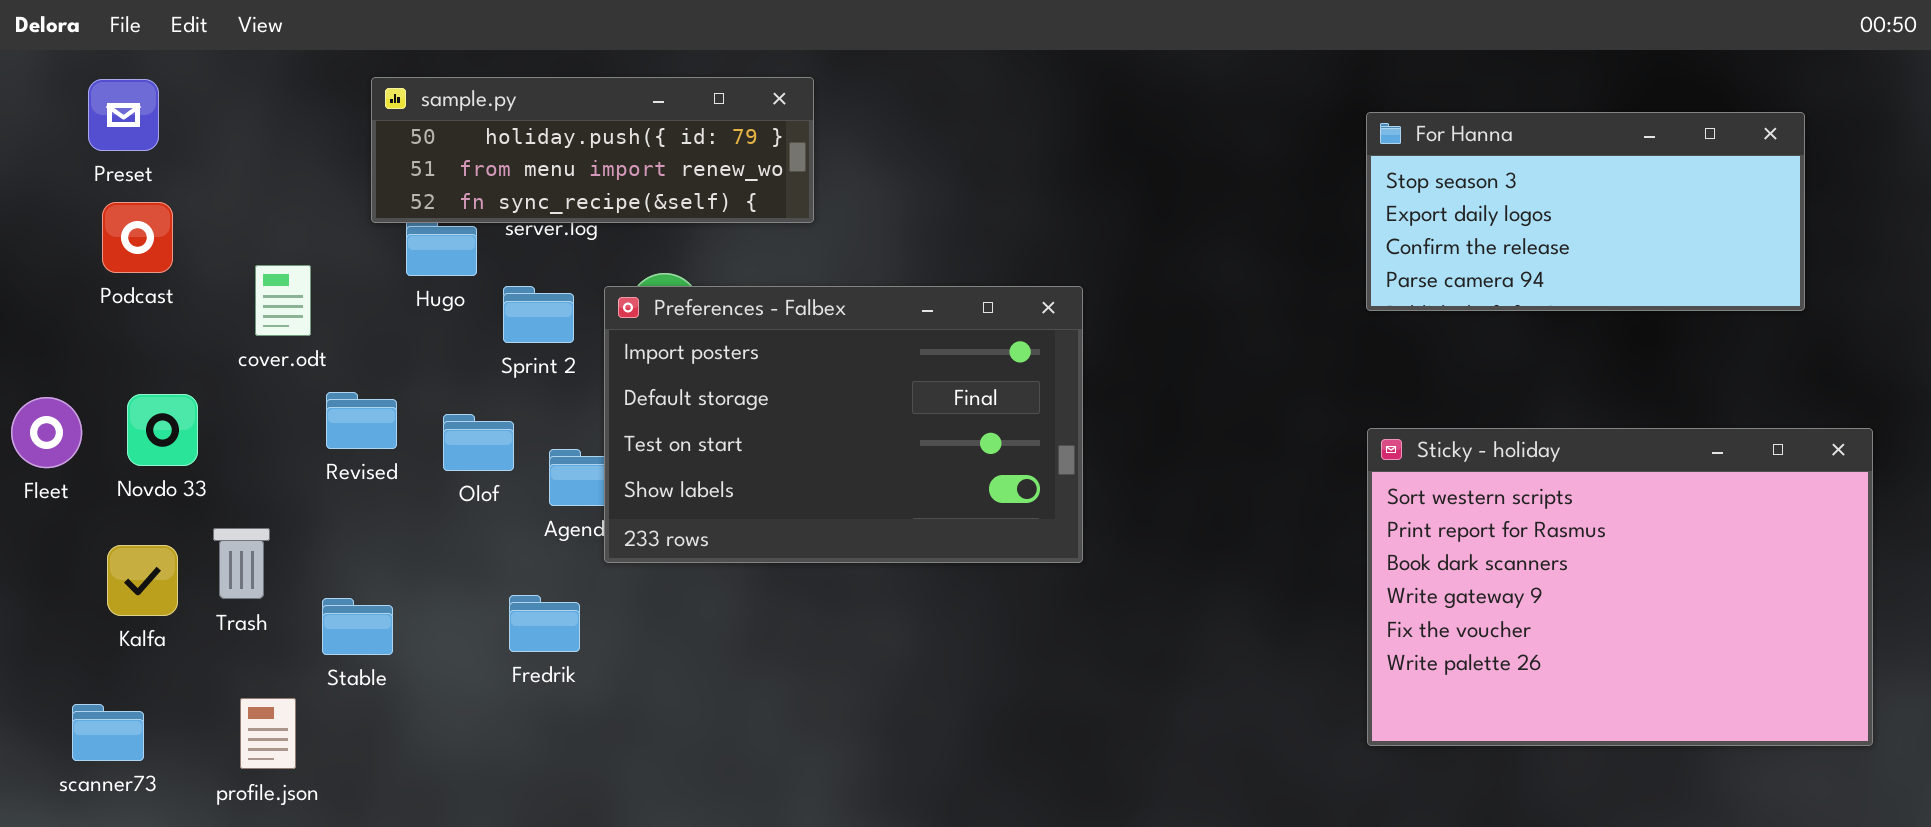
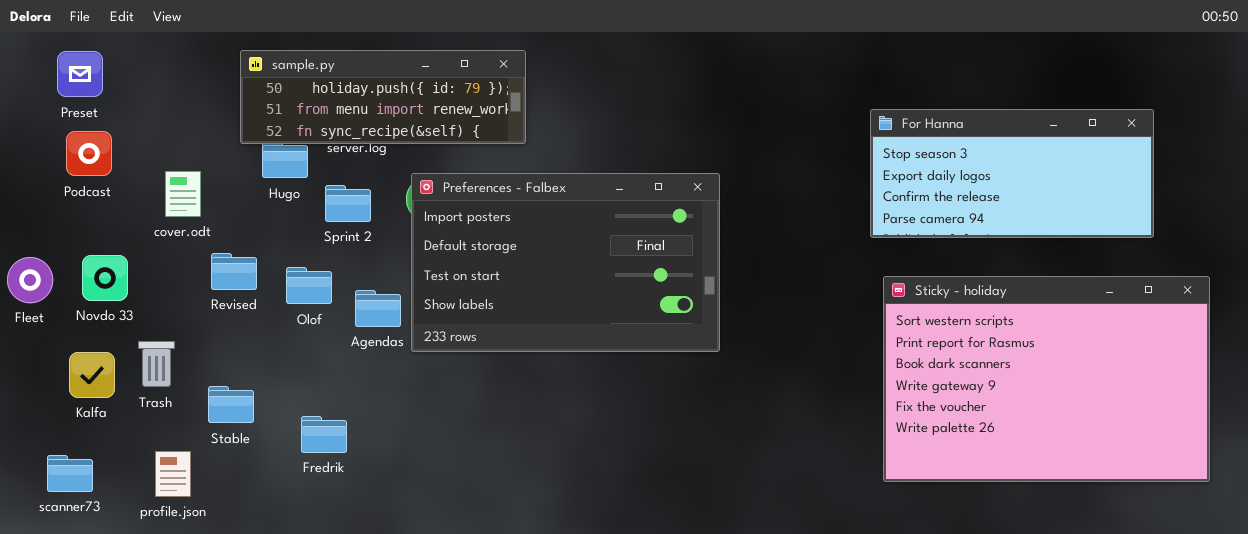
For Hanna: [1366,112,1805,311] -> [870,109,1154,238], moved
Preferences - Falbex: [604,286,1083,563] -> [411,173,720,352], moved
Fredrik: [509,595,580,652] -> [301,416,347,453], moved

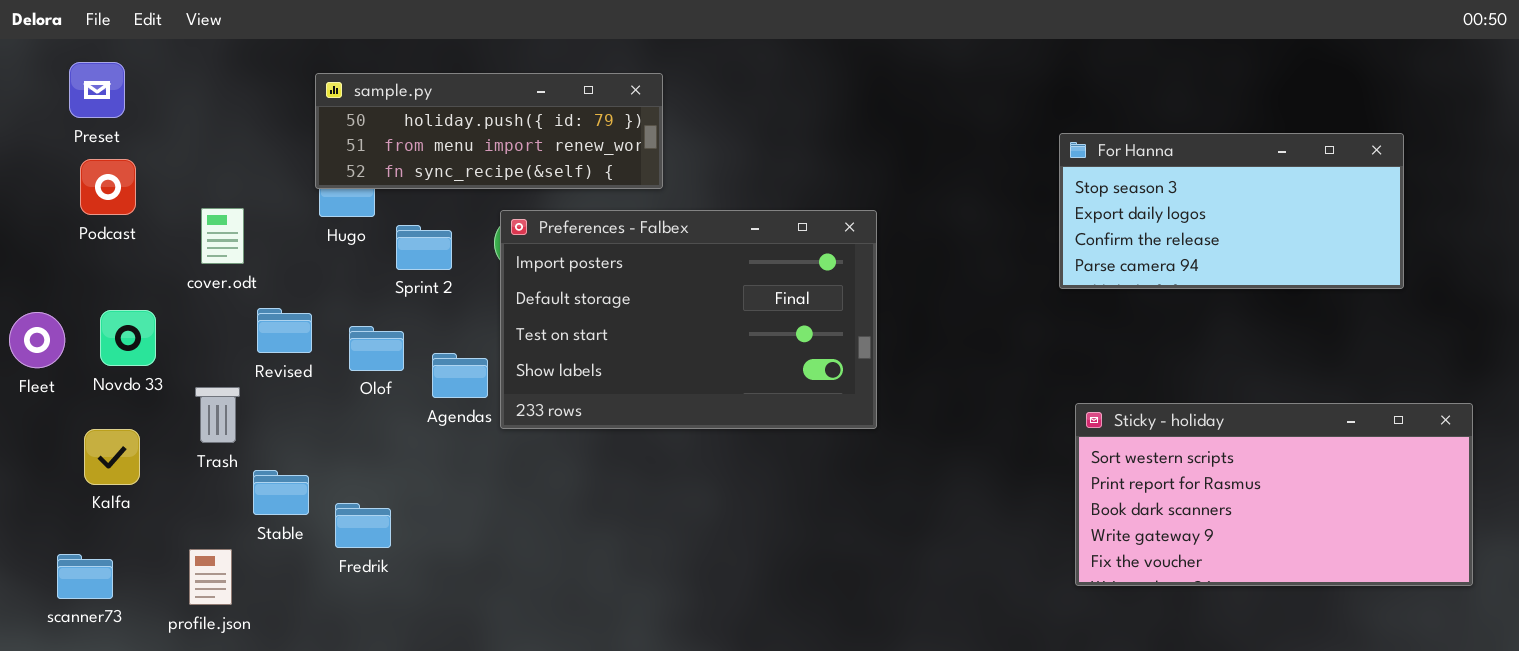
sample.py: [240,50,526,144] -> [315,73,663,189], moved
Sticky - holiday: [883,276,1210,482] -> [1075,403,1473,586], resized
Trash: [138,341,175,387] -> [195,387,240,443], moved
Fredrik: [301,416,347,453] -> [335,503,391,548], moved

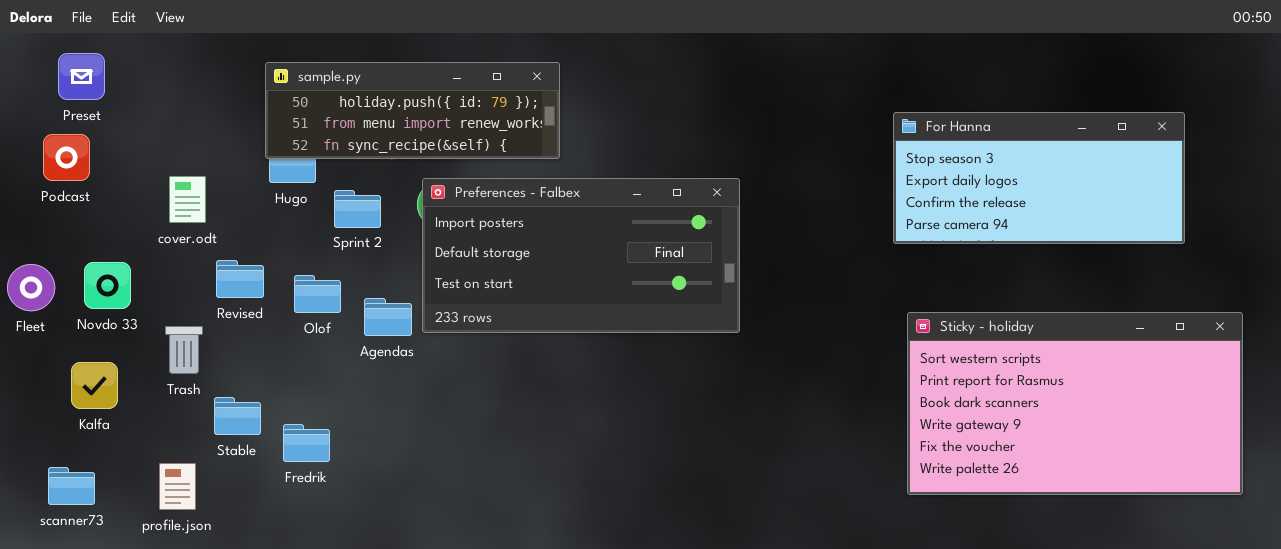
Podcast: [80,159,136,215] -> [43,134,90,181], moved
Preferences - Falbex: [500,210,877,429] -> [422,178,740,333], resized
Sticky - holiday: [1075,403,1473,586] -> [907,312,1243,495], resized

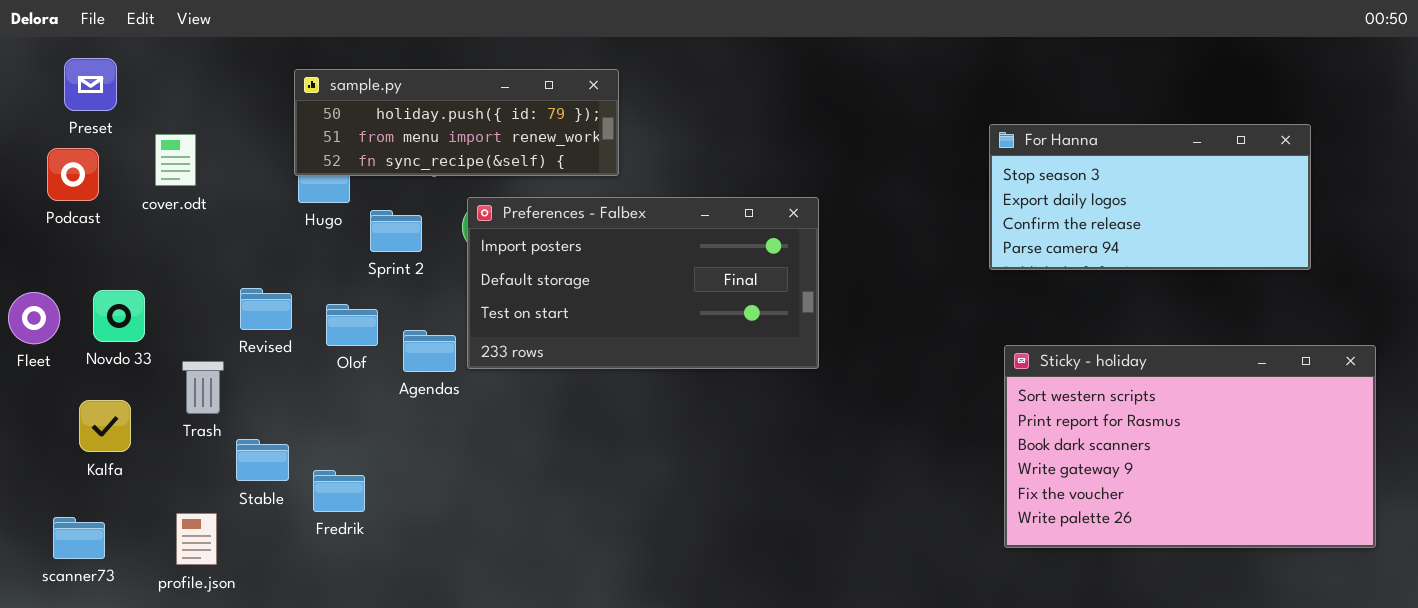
cover.odt: [169,176,206,223] -> [155,134,196,186], moved

